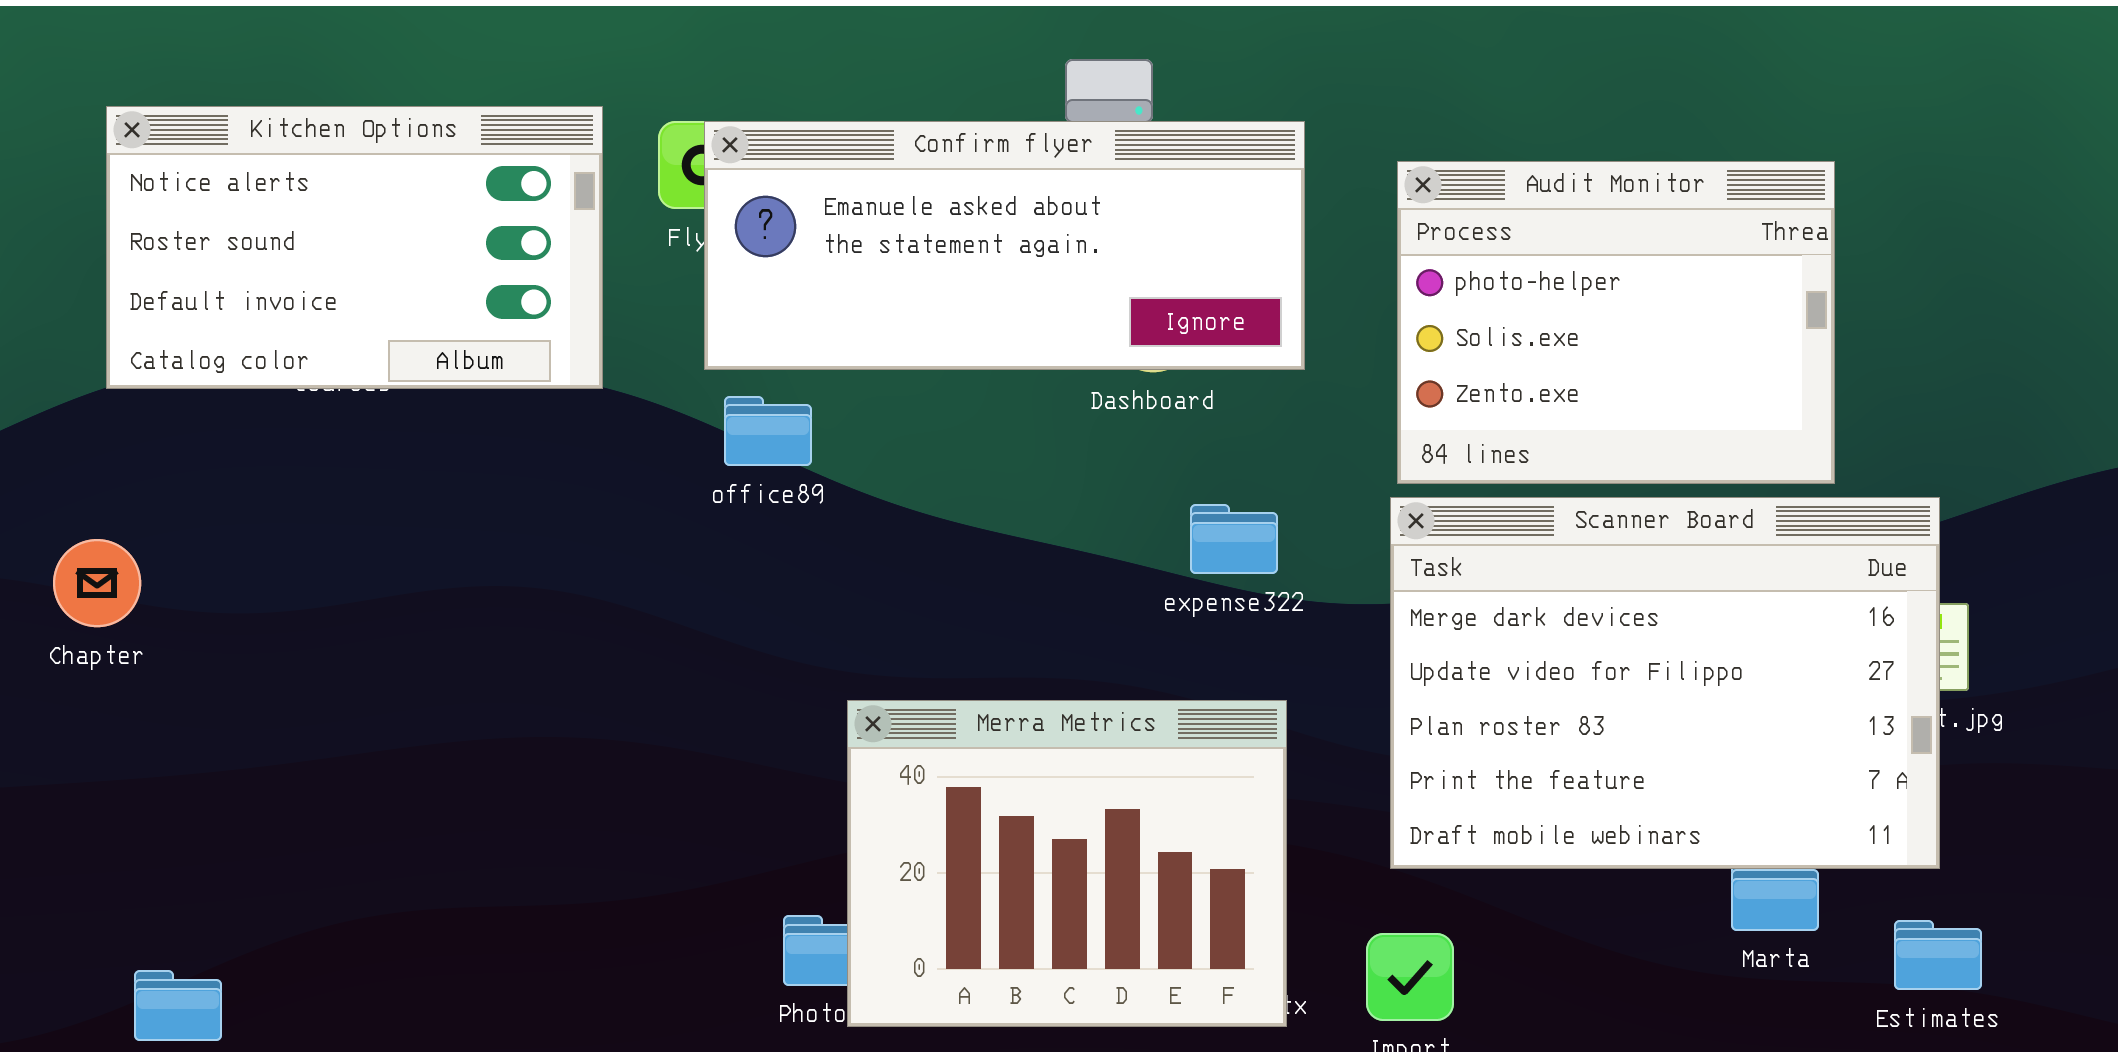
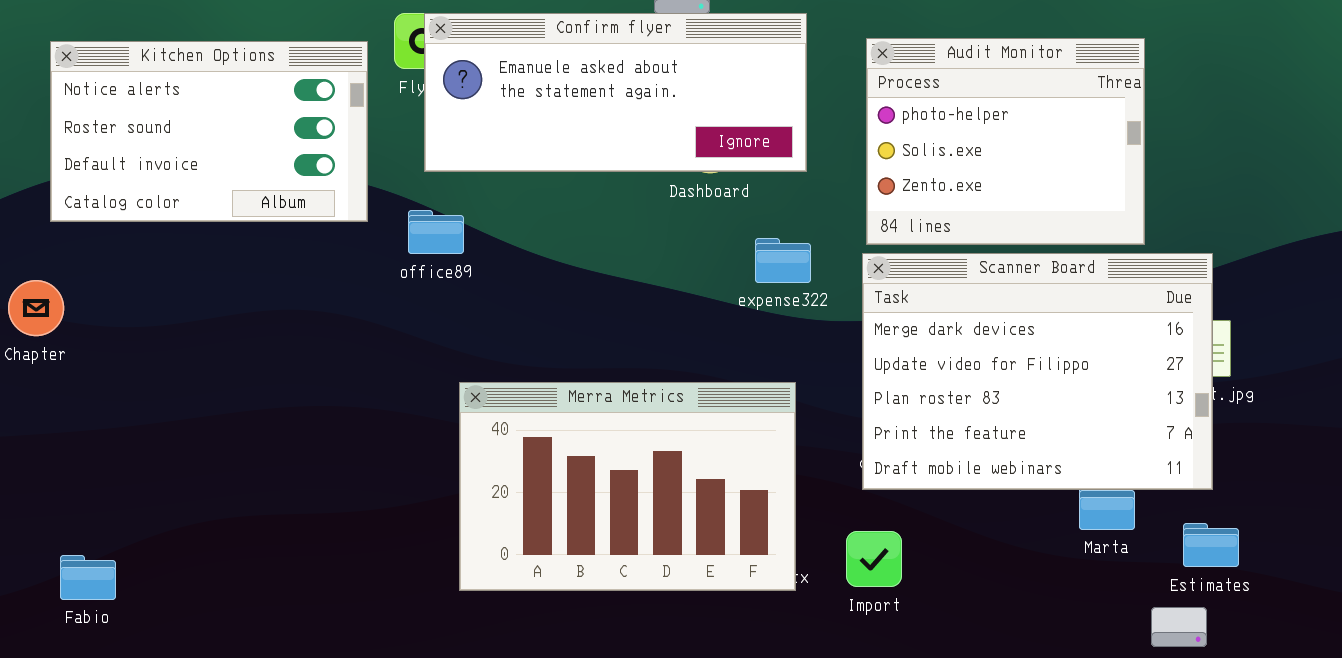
Kitchen Options: [106,106,603,389] -> [50,41,368,222], moved
office89: [724,396,812,466] -> [408,210,464,254], moved
expense322: [1190,504,1278,574] -> [755,238,811,283], moved
Merra Metrics: [847,700,1287,1027] -> [459,382,796,591], resized

